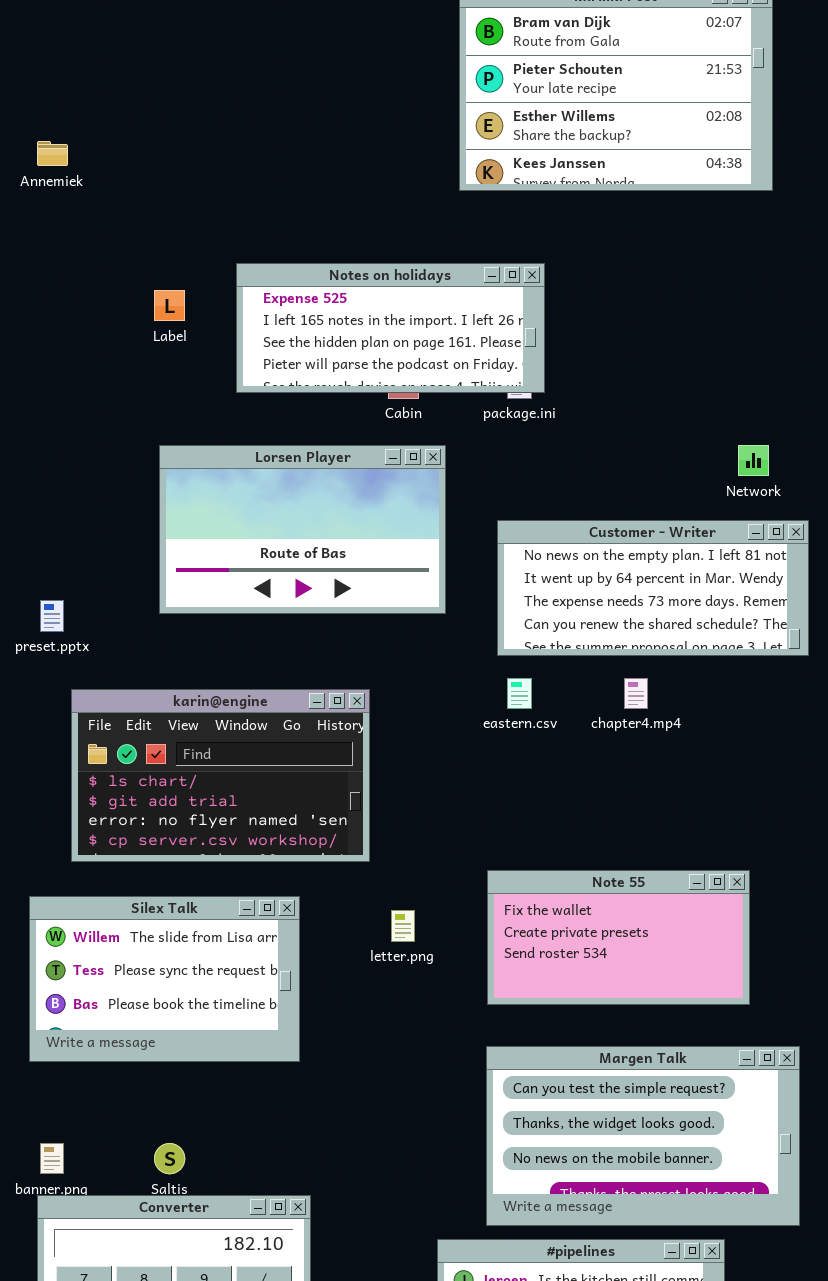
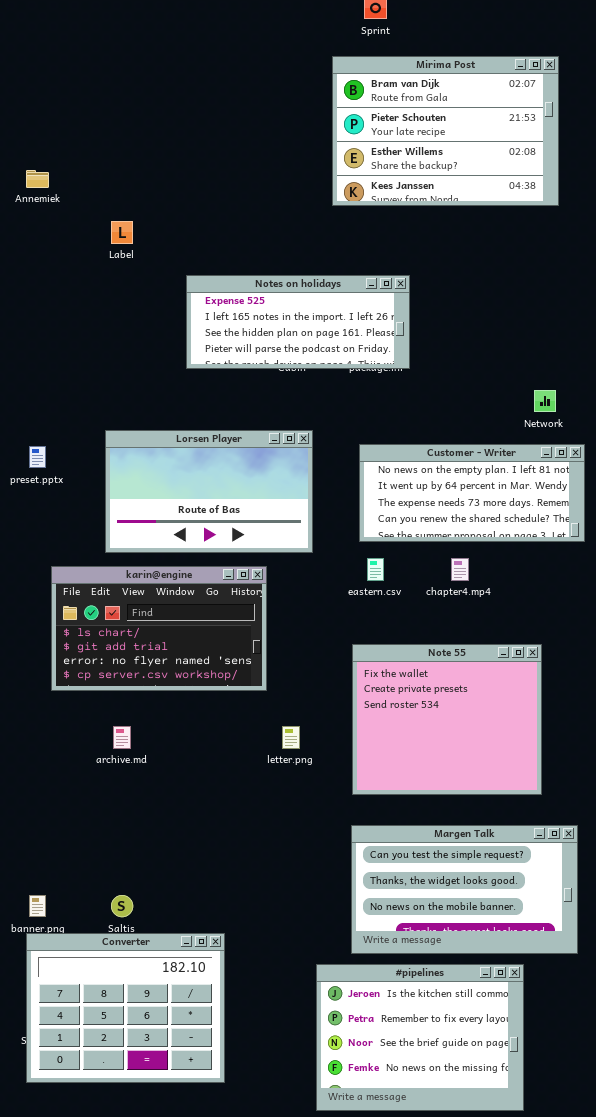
Notes on holidays: [236,263,545,393] -> [186,275,410,369], moved
Label: [154,290,185,321] -> [111,221,133,244], moved
Lorsen Player: [159,445,446,614] -> [105,430,313,553], moved
preset.pptx: [40,600,64,632] -> [29,446,46,468], moved
Note 55: [487,870,750,1005] -> [352,644,542,795], resized
Silex Talk: [29,896,300,1062] -> none, closed

